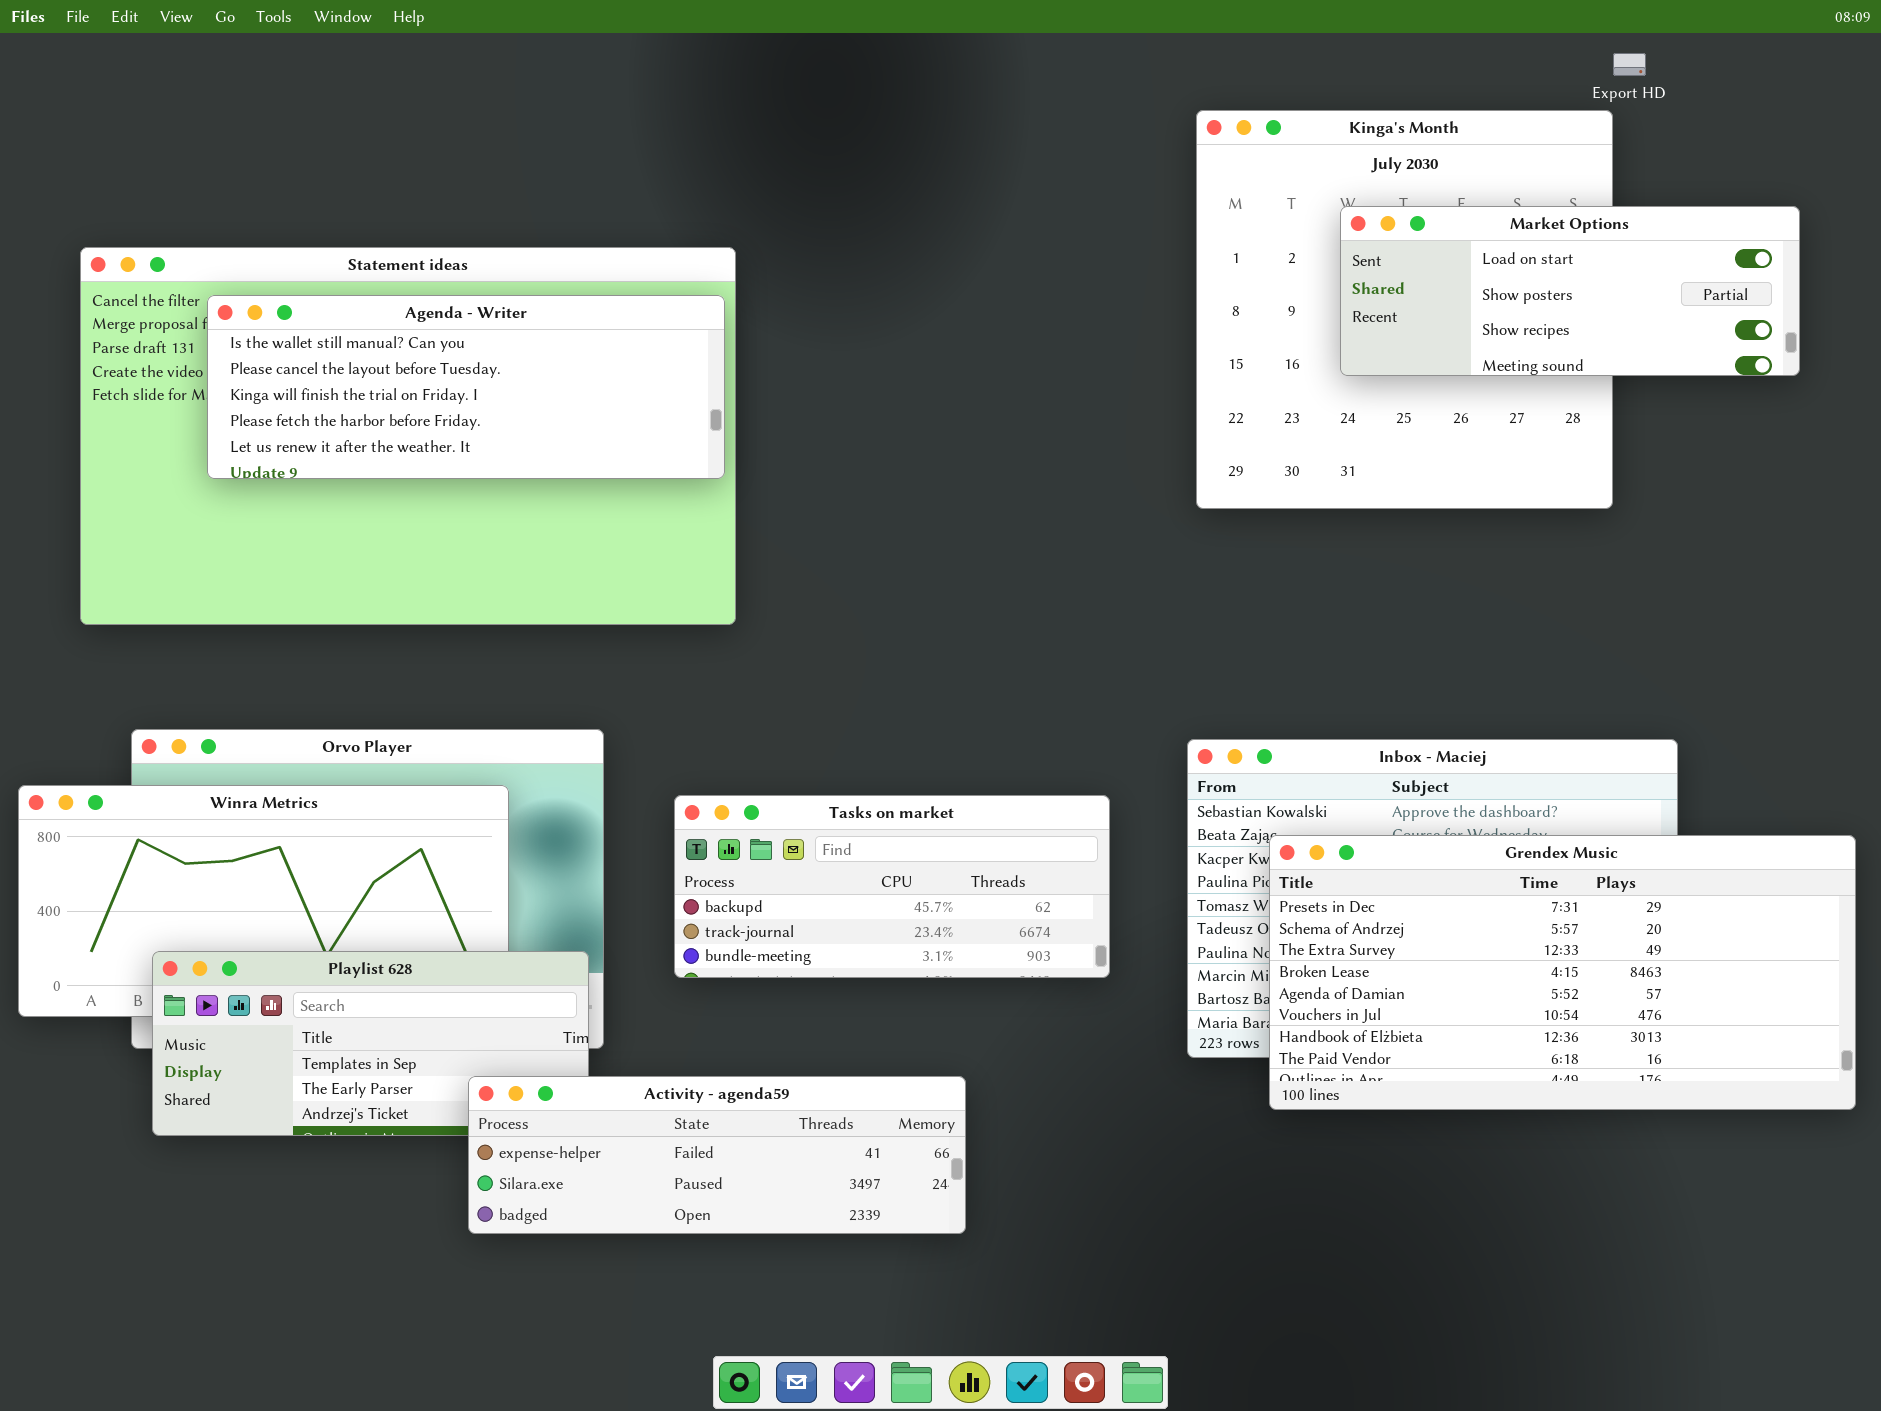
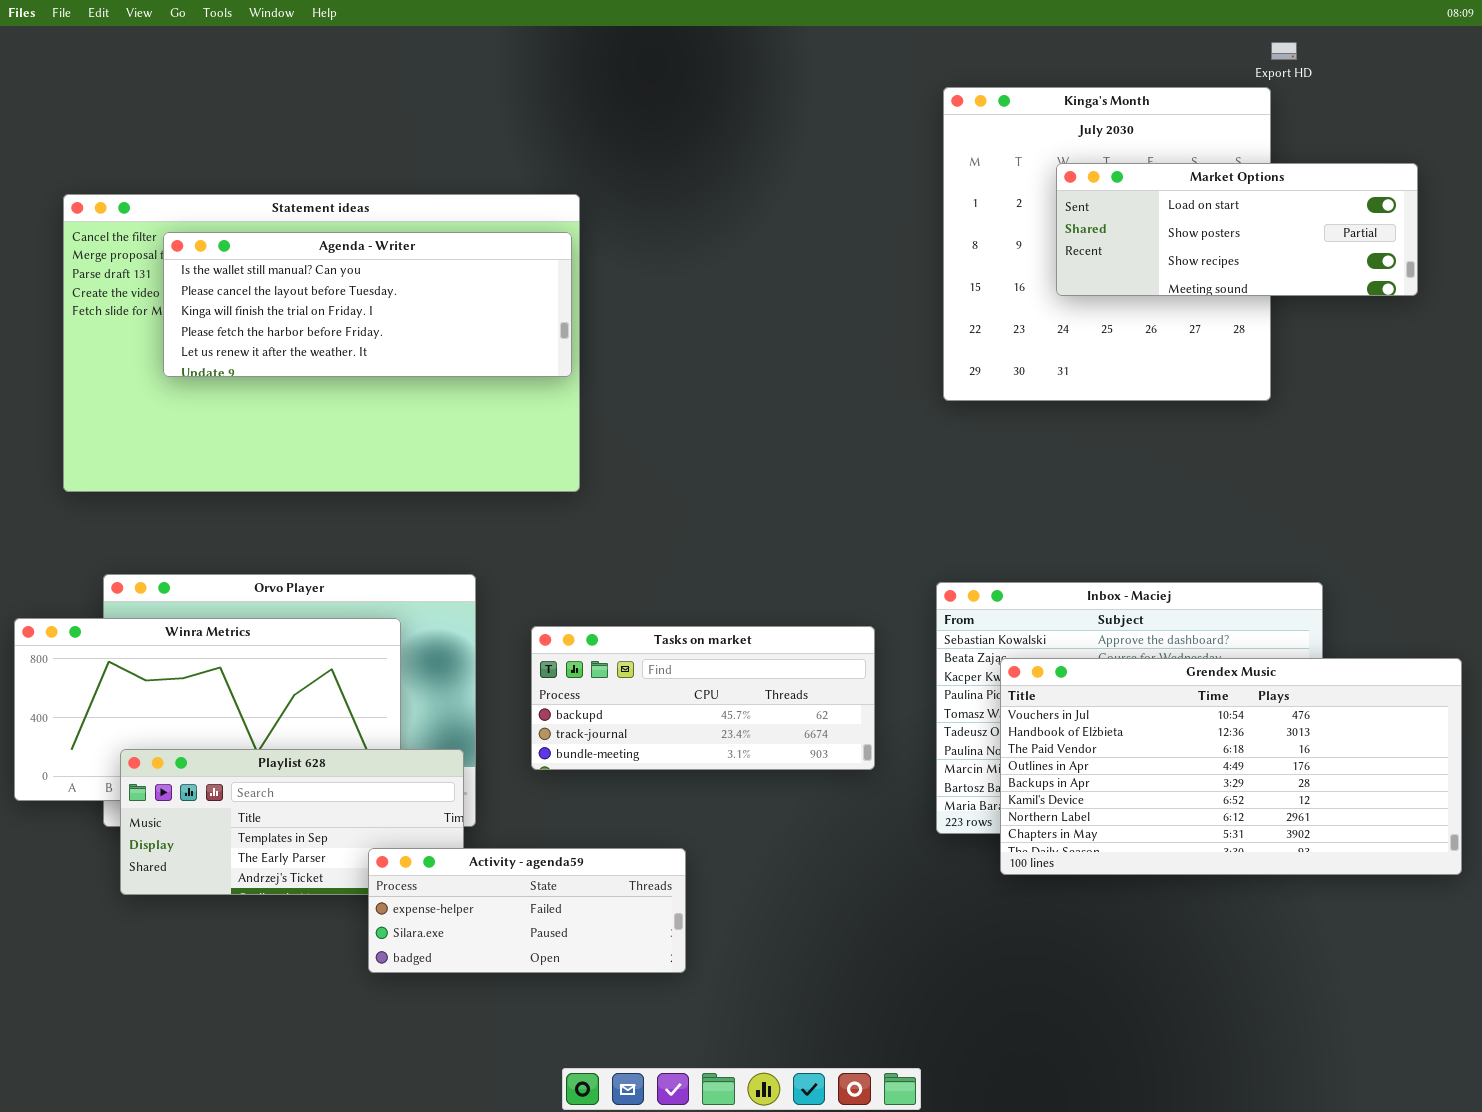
Grendex Music: [1269,835,1856,1110] -> [1000,658,1462,875], scrolled down 5 rows
Activity - agenda59: [468,1076,966,1234] -> [368,848,686,973], resized

